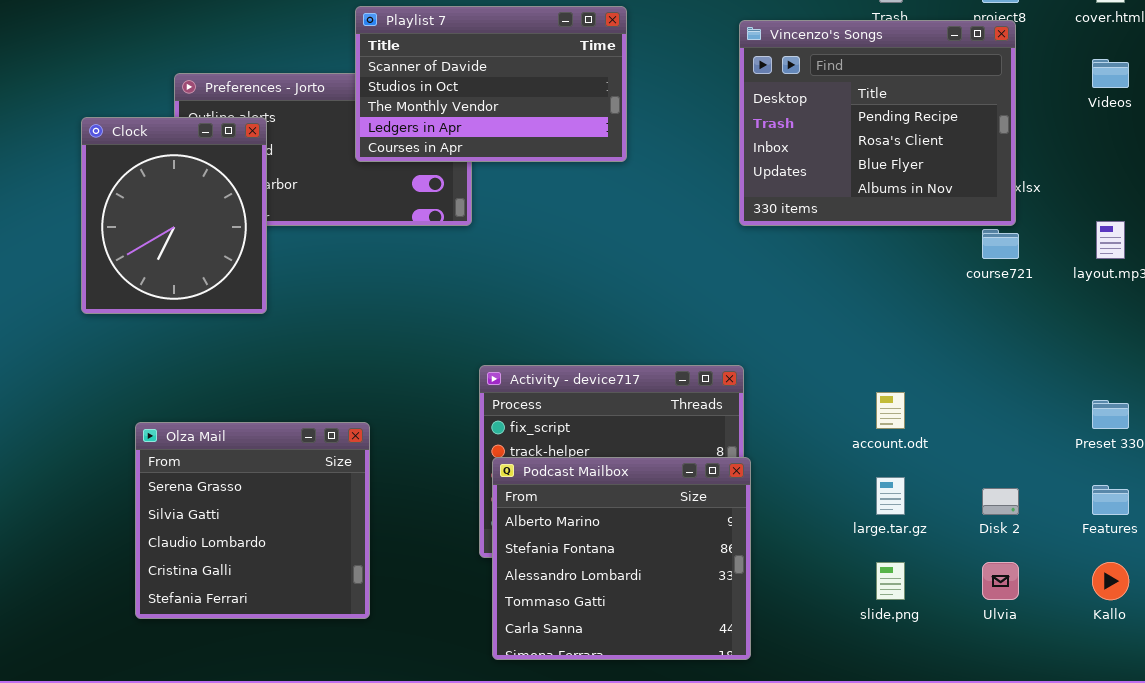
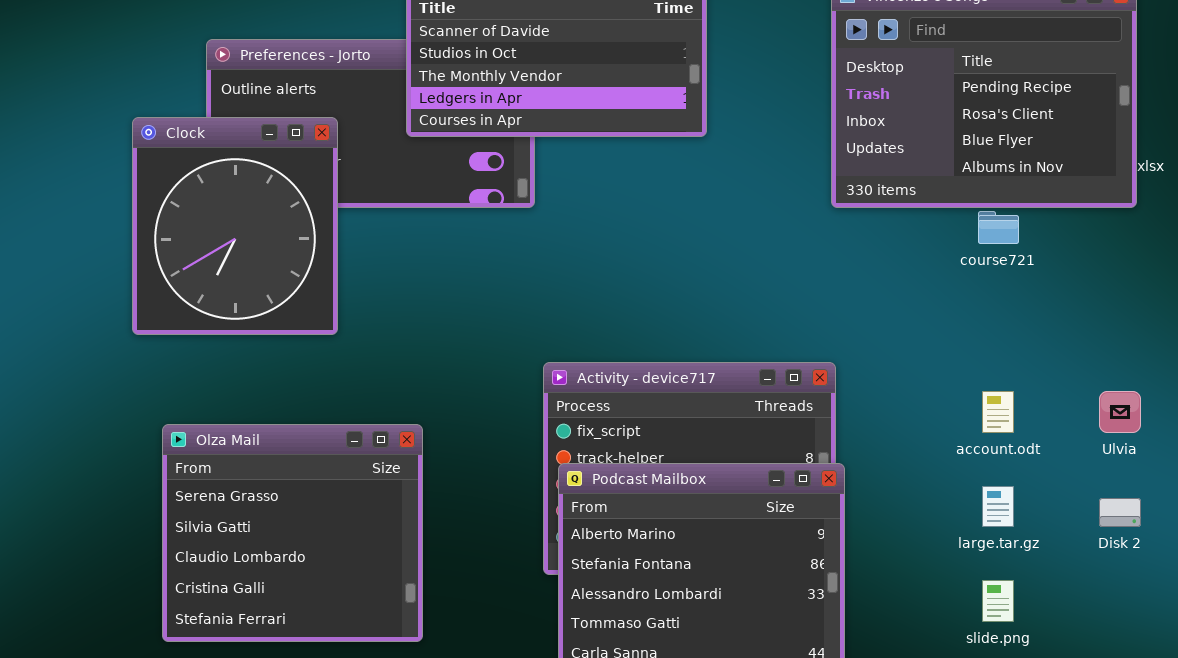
Clock: [81,117,267,314] -> [132,117,338,335], moved
course721: [982,229,1019,259] -> [978,211,1019,244], moved
Ulvia: [982,562,1019,600] -> [1099,391,1141,433], moved

